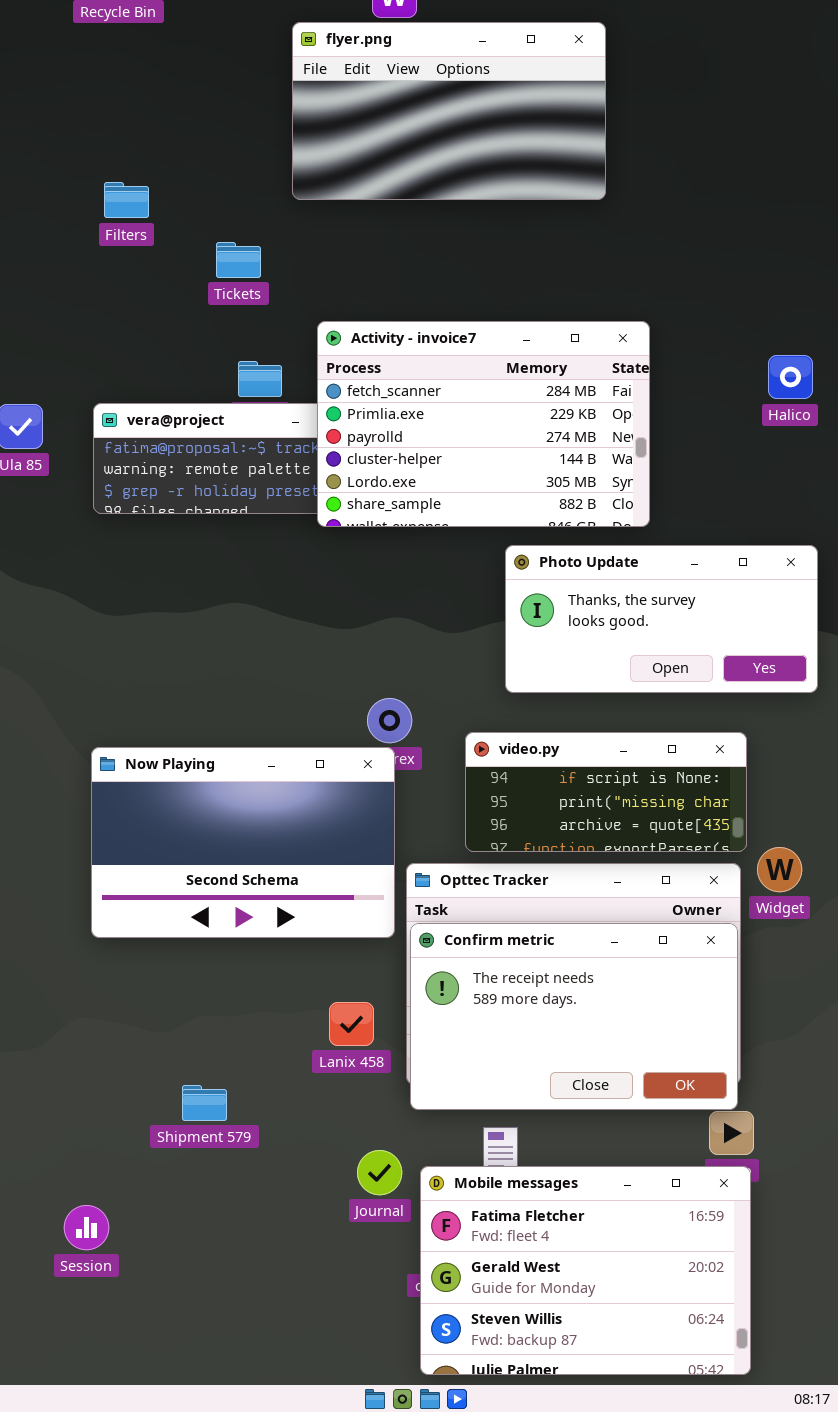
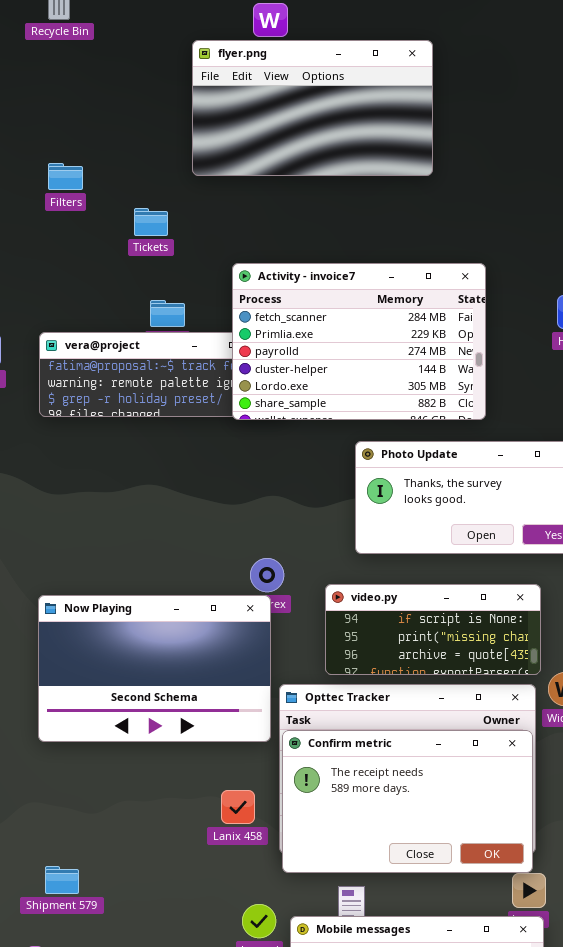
Activity - invoice7: [317,321,650,527] -> [232,263,486,420], moved
Shipment 579: [182,1085,227,1121] -> [45,866,79,894], moved

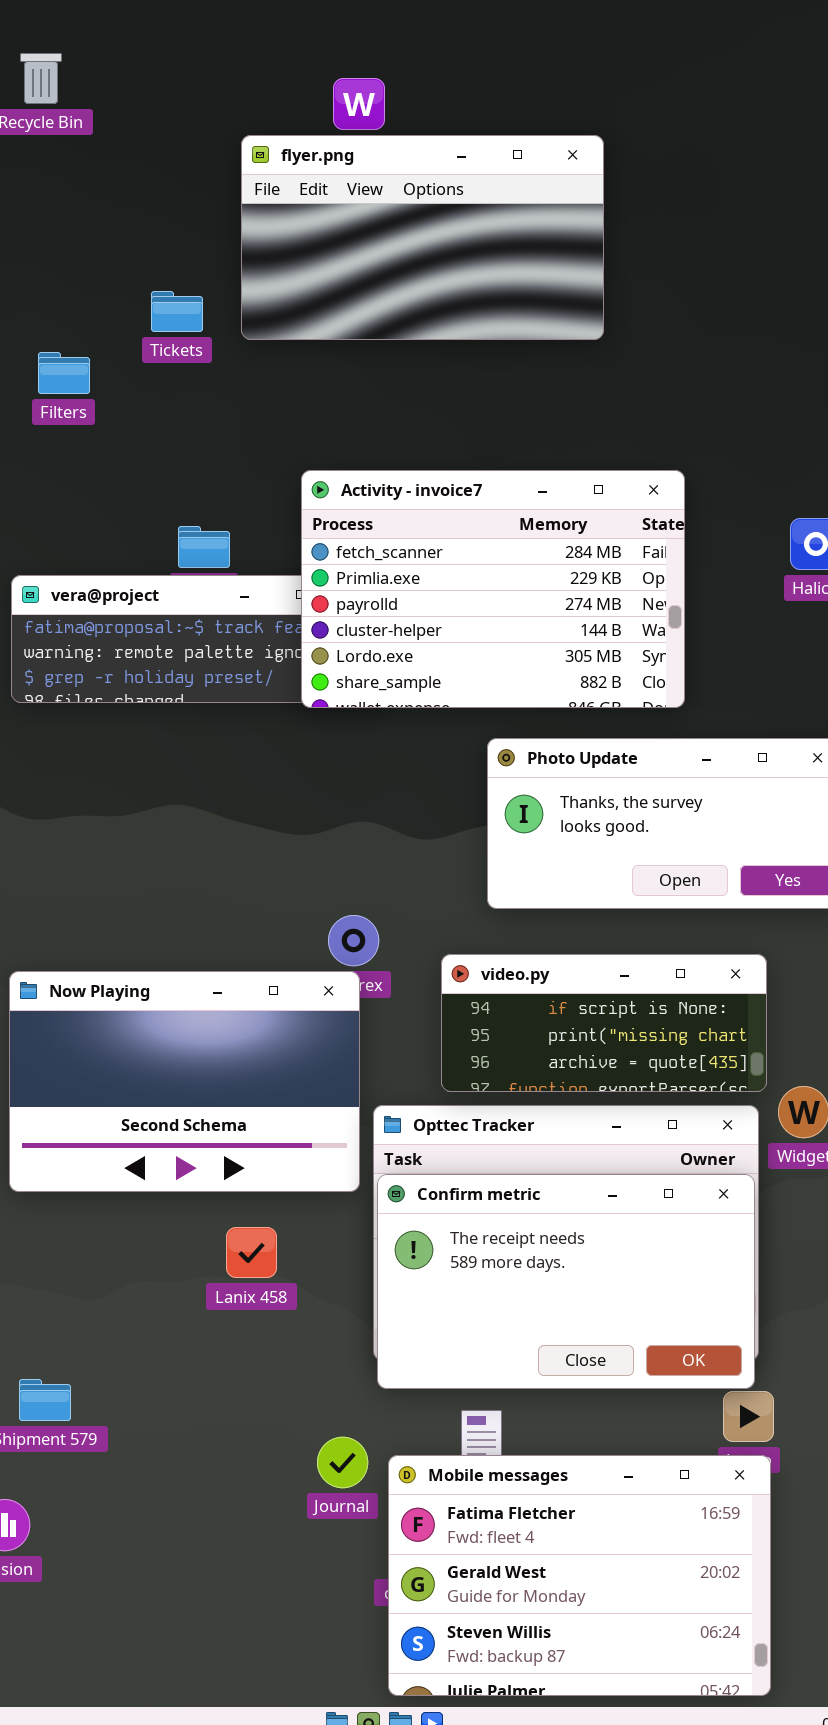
Filters: [48,163,83,190] -> [38,352,90,394], moved
Tickets: [134,208,168,236] -> [151,291,203,332], moved
Lanix 458: [221,790,255,824] -> [226,1227,277,1278], moved

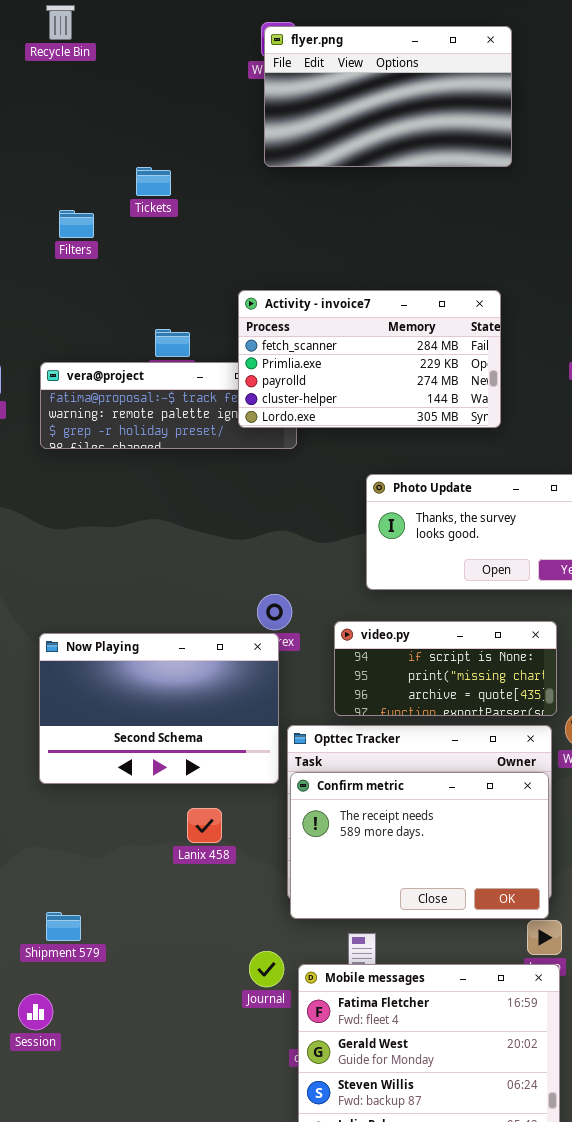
flyer.png: [241,135,604,340] -> [264,26,512,167], moved
Activity - invoice7: [301,470,685,708] -> [238,290,501,428], resized

